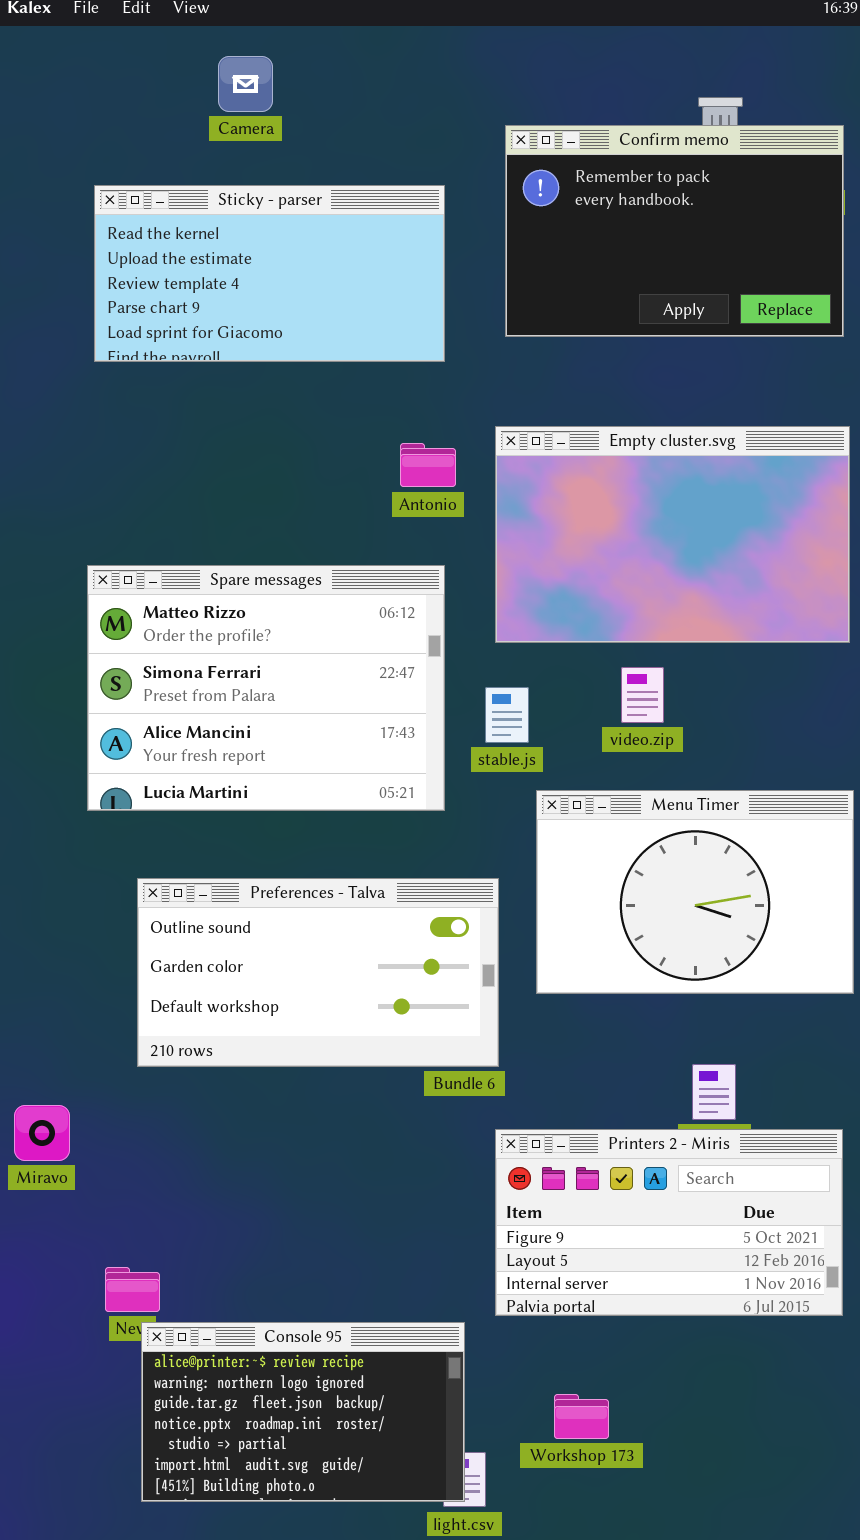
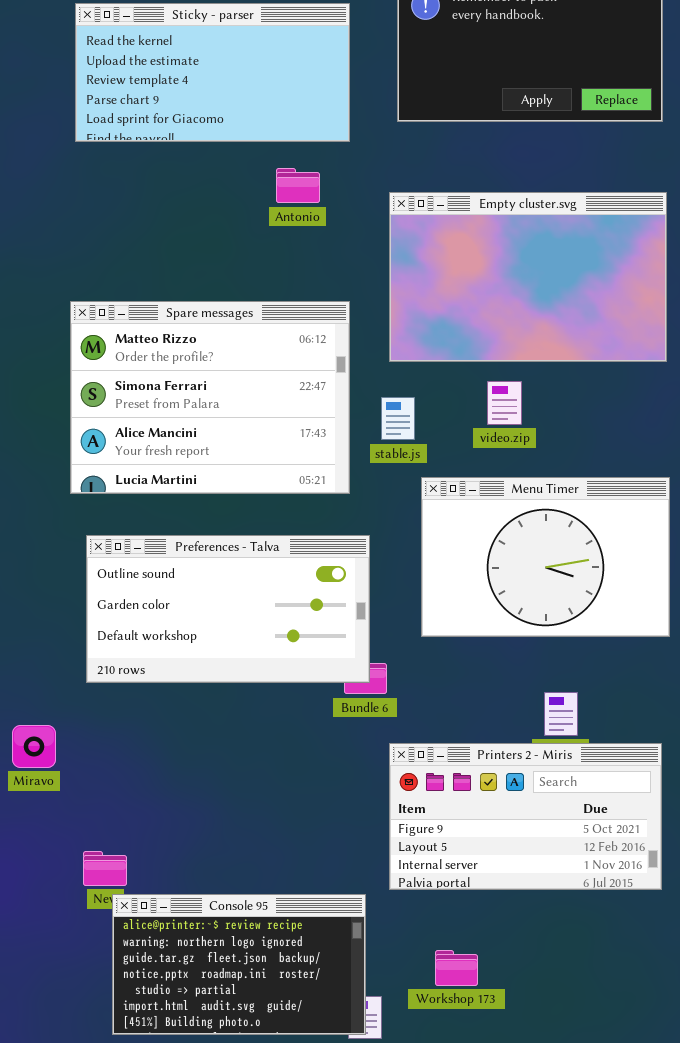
Antonio: [400,443,456,487] -> [276,168,320,203], moved
Preferences - Talva: [137,878,499,1067] -> [86,535,370,683], moved

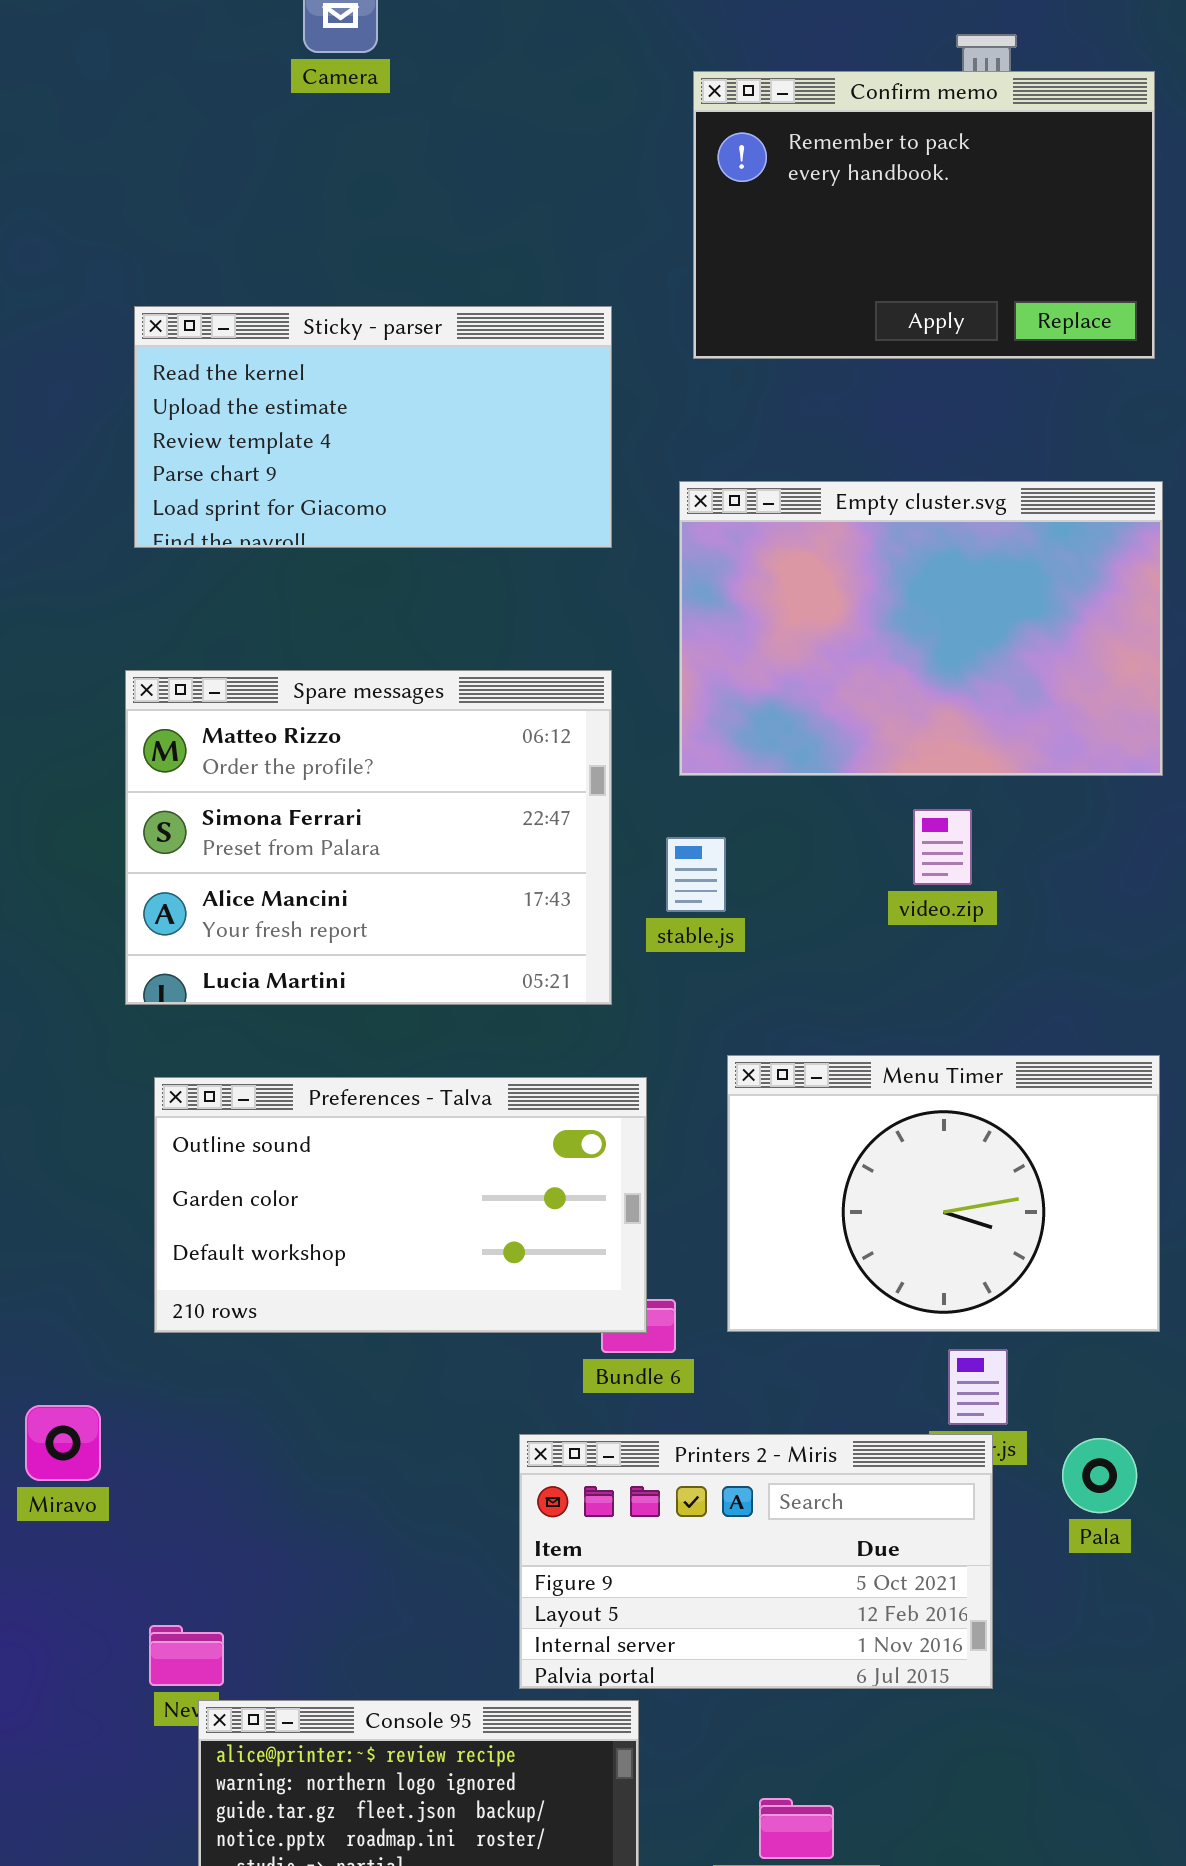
Sticky - parser: [75,3,350,142] -> [134,306,612,548], moved
video.zip: [487,381,522,425] -> [913,809,972,885], moved
Menu Timer: [421,477,670,637] -> [727,1055,1160,1332], moved
Printers 2 - Miris: [389,743,662,890] -> [519,1434,993,1689], moved

